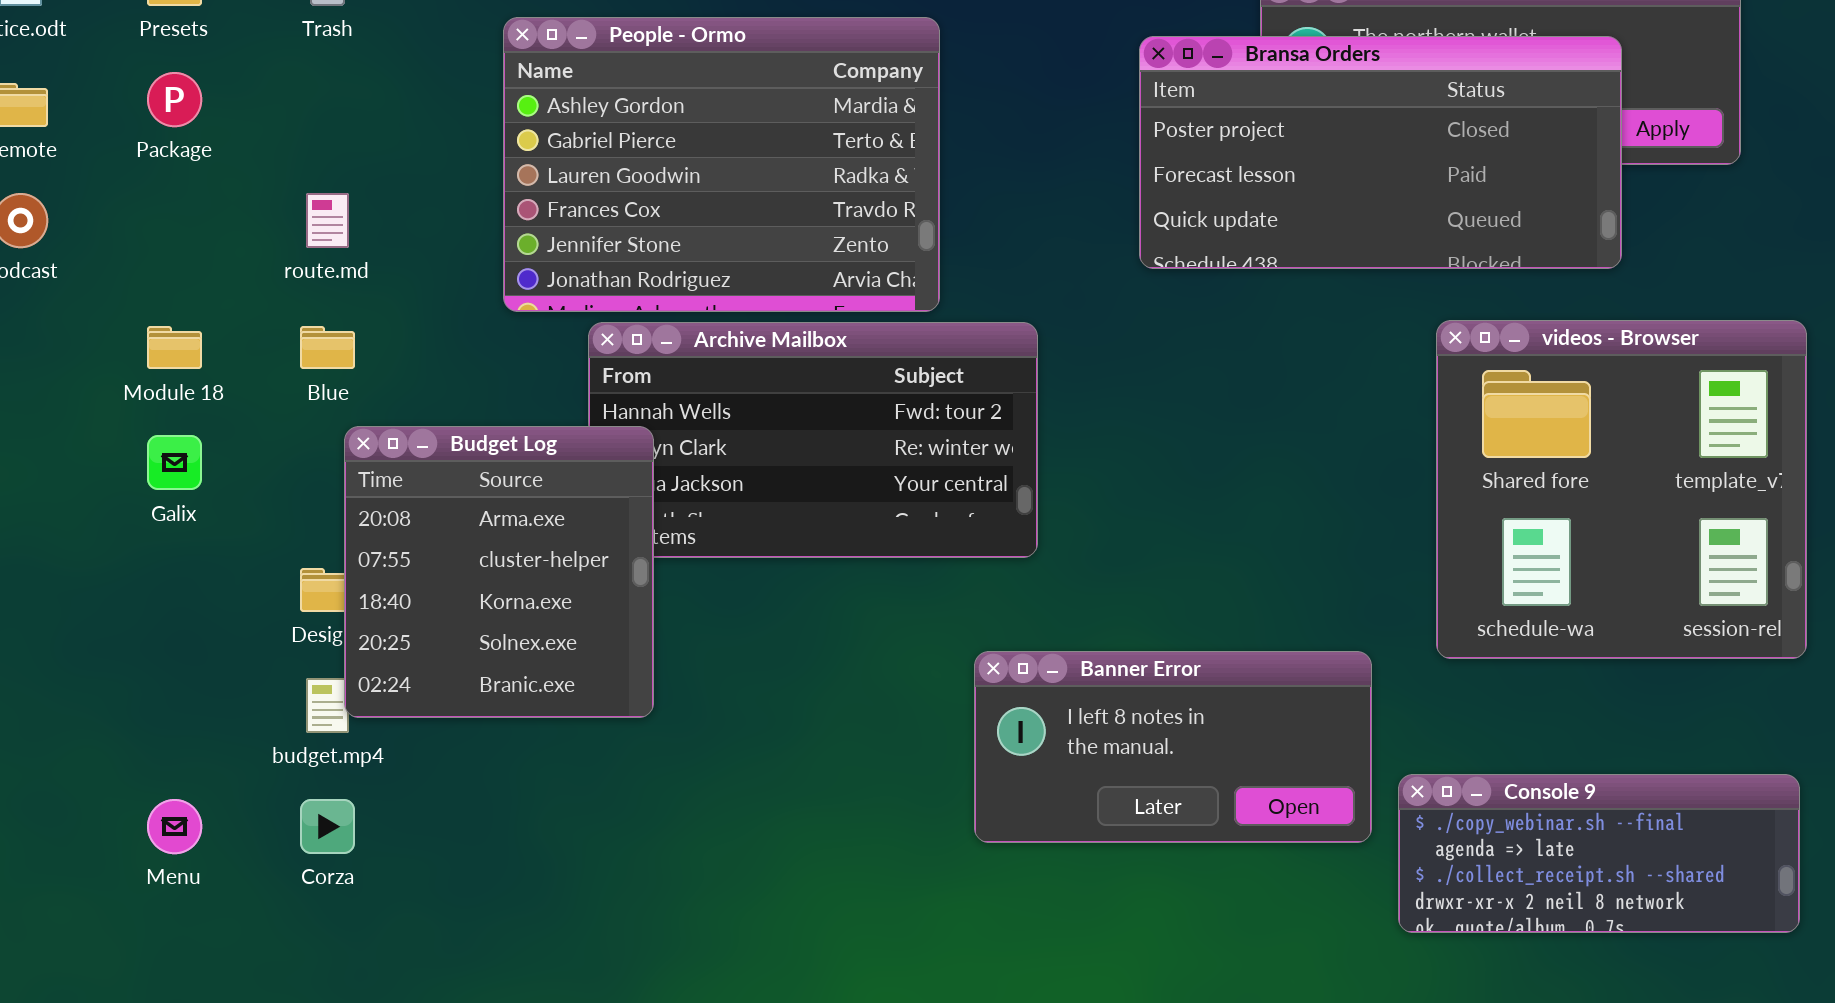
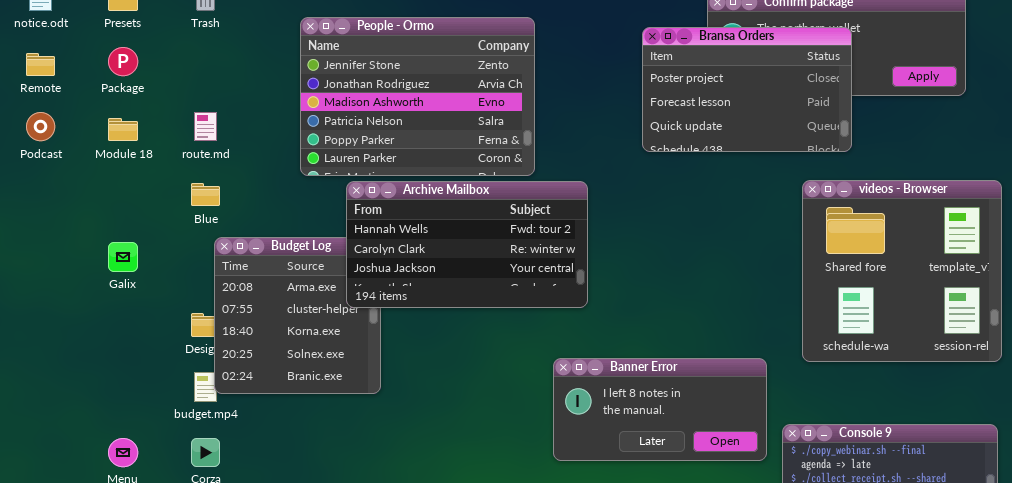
People - Ormo: [503,17,940,312] -> [300,17,535,176], scrolled down 4 rows
Bransa Orders: [1139,36,1622,269] -> [642,27,852,152], resized
Archive Mailbox: [588,322,1038,558] -> [346,181,588,308], raised
Module 18: [147,326,202,369] -> [108,118,138,141], moved

